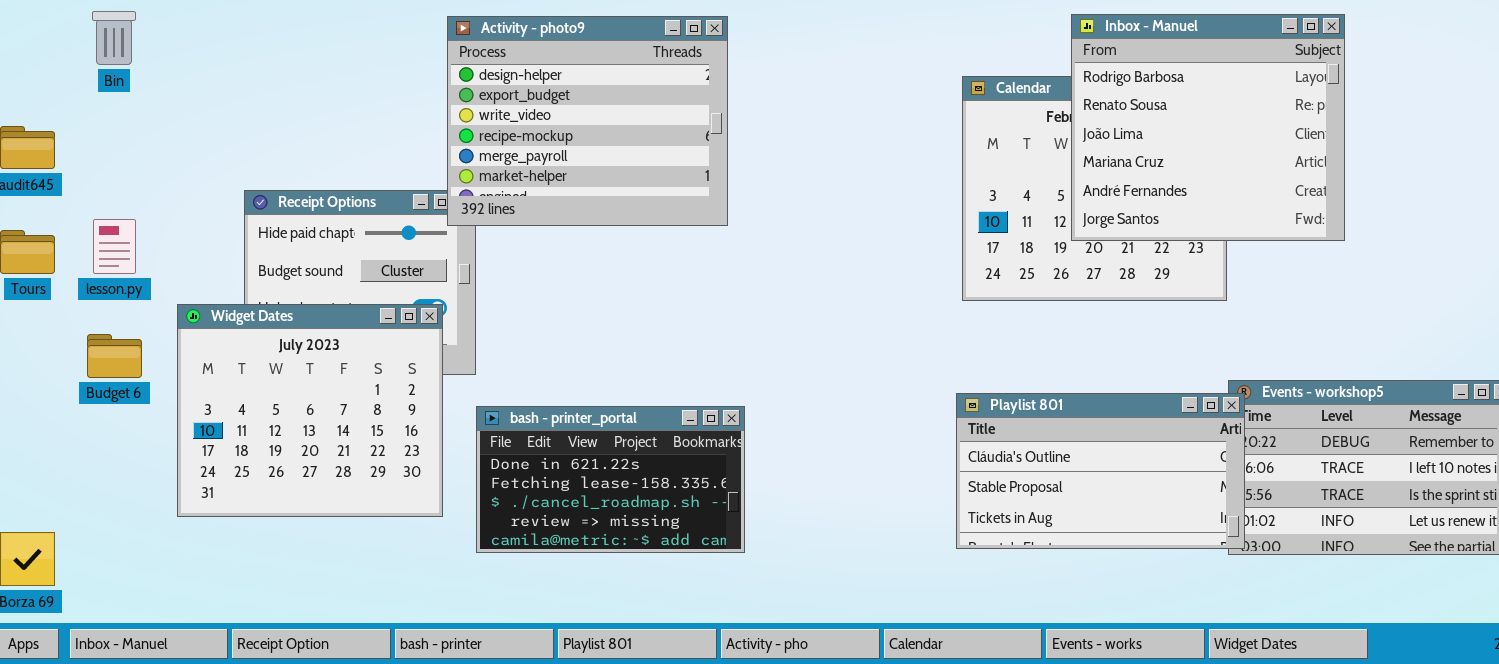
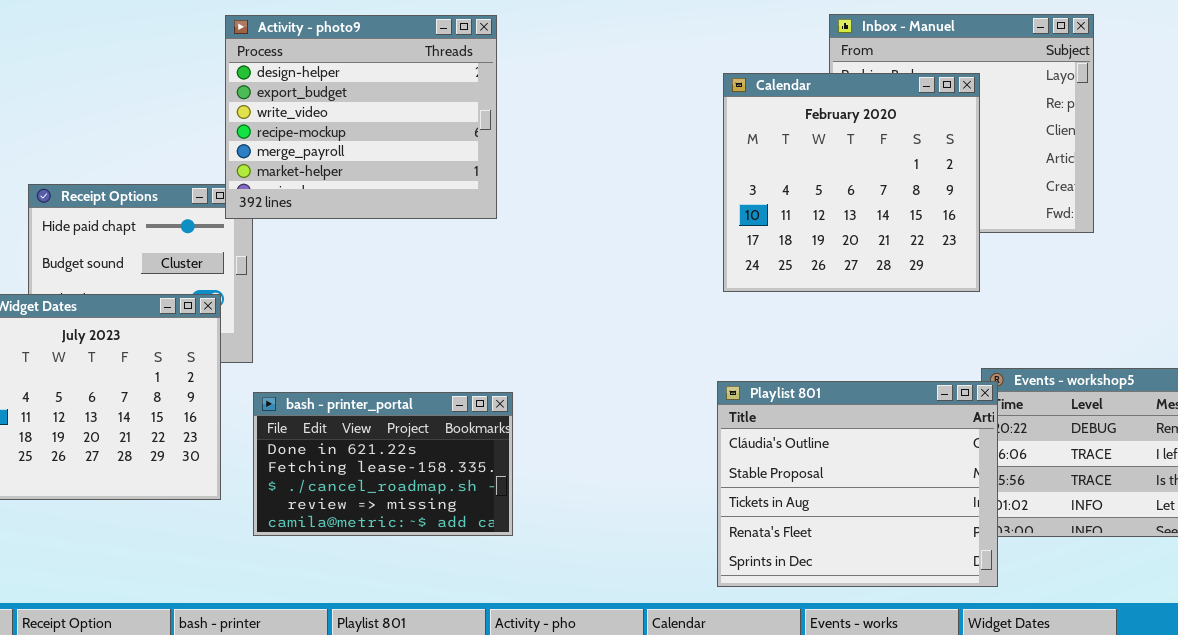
Calendar: [962,76,1227,301] -> [723,73,980,292], raised
Playlist 801: [956,393,1245,549] -> [717,381,998,587], resized

